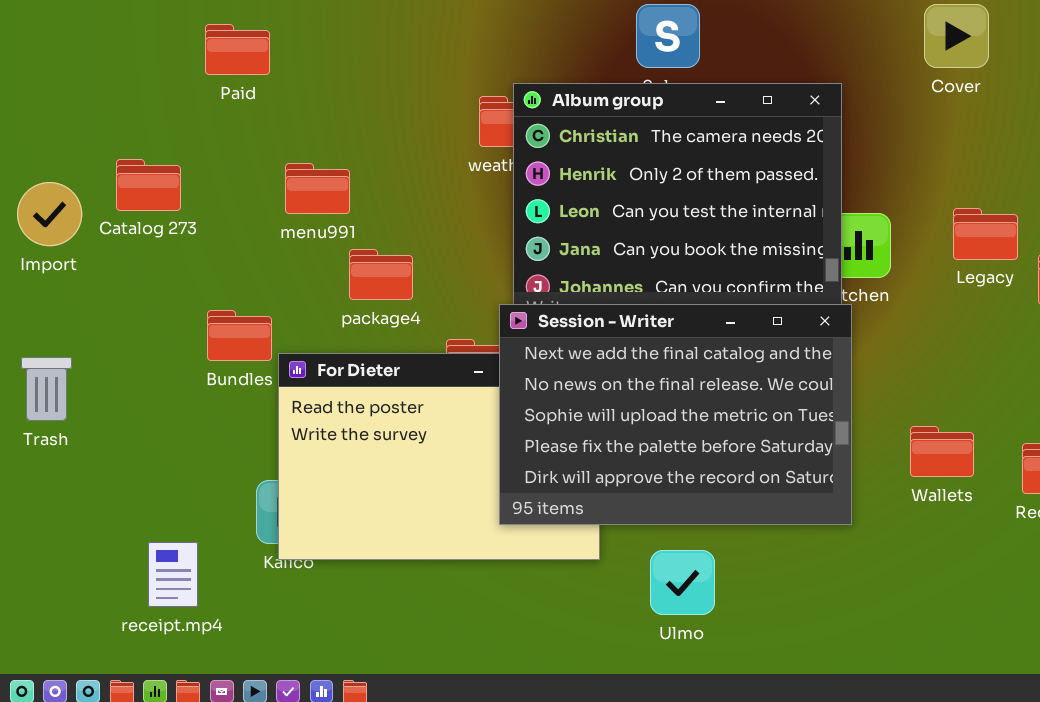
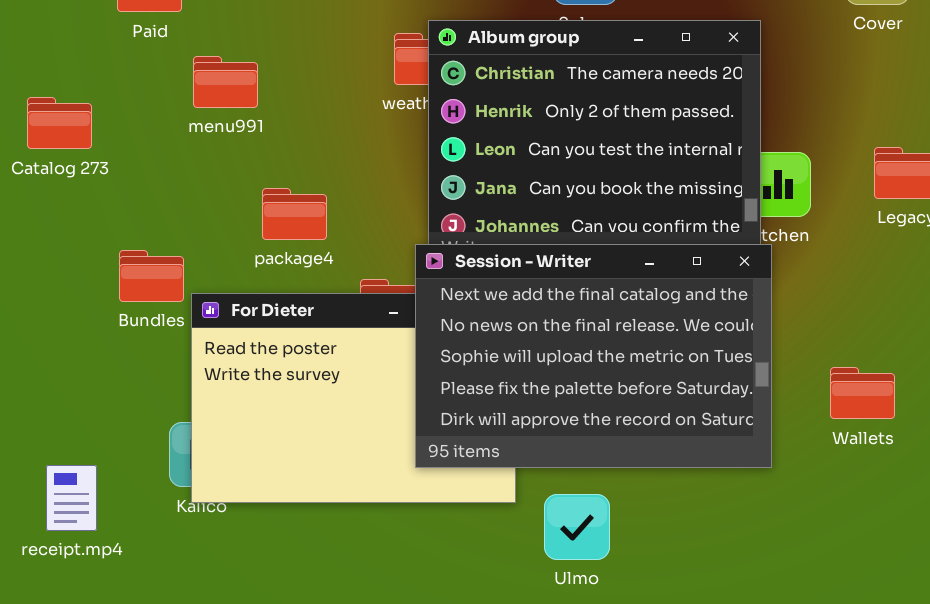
menu991: [285,163,350,214] -> [193,56,258,108], moved
receipt.mp4: [148,542,198,607] -> [46,465,97,531], moved
Ulmo: [650,550,715,615] -> [544,494,610,560], moved

